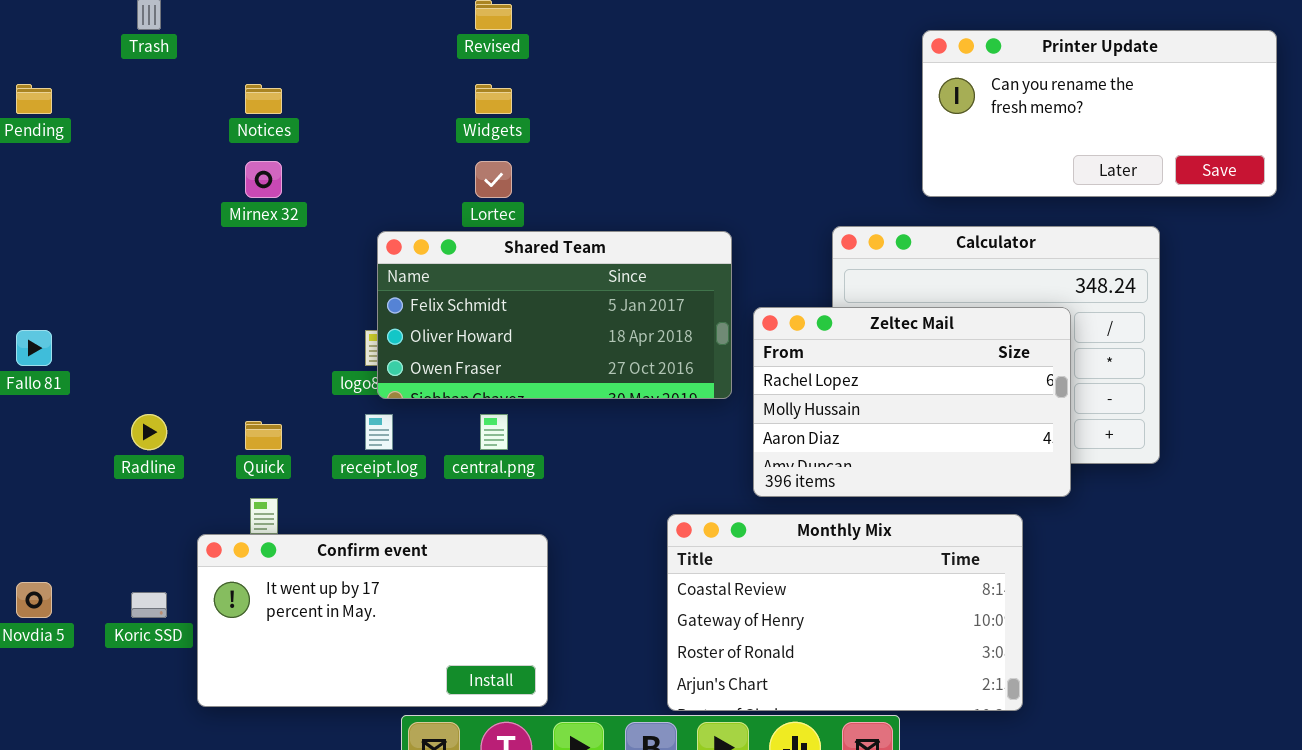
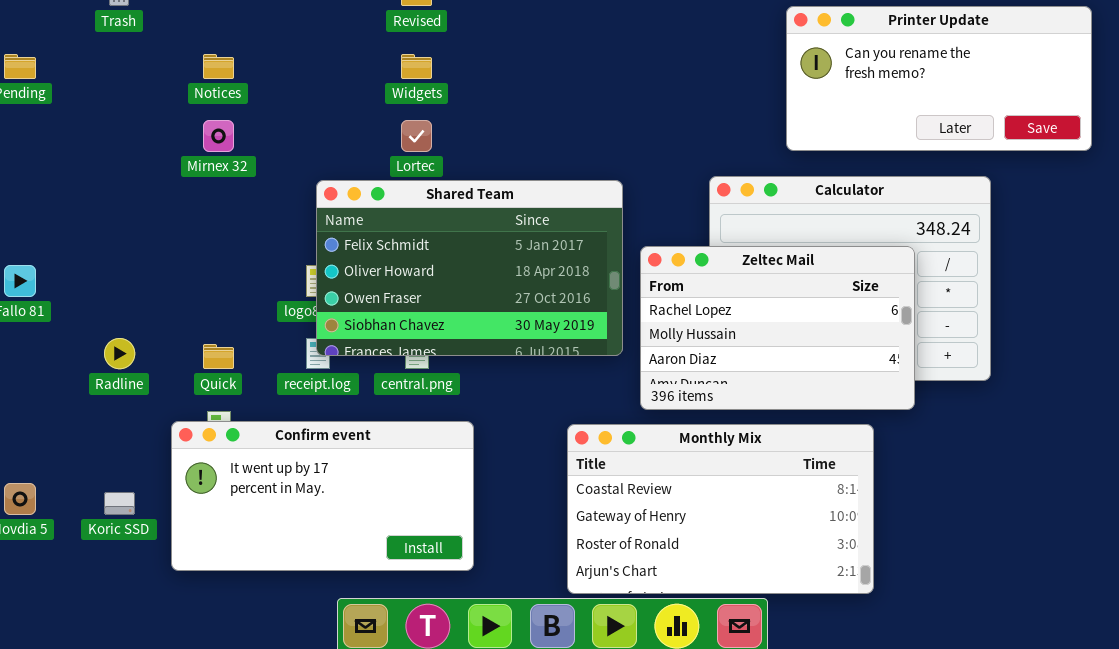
Shared Team: [377,231,732,399] -> [316,180,623,356], resized
Confirm event: [197,534,548,707] -> [171,421,474,571], moved

